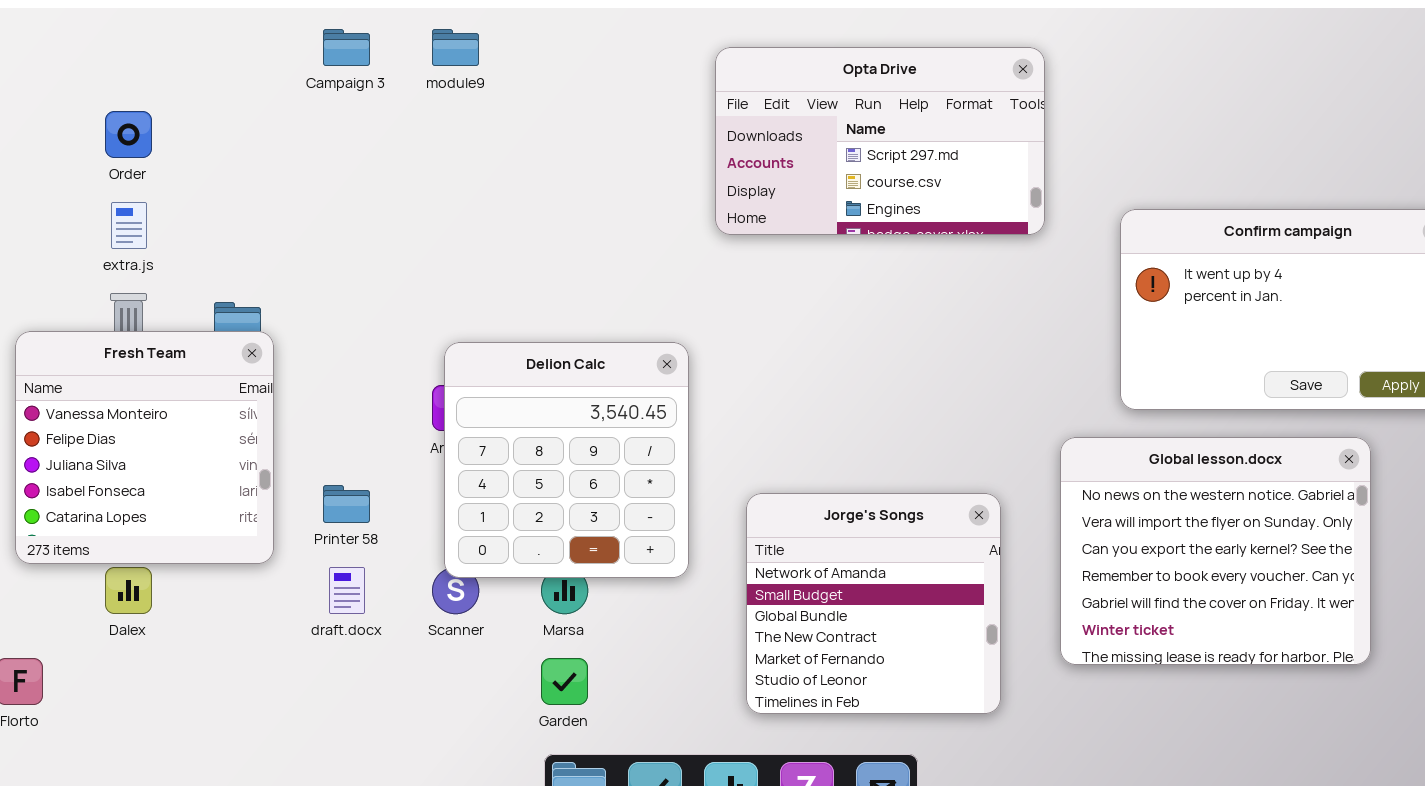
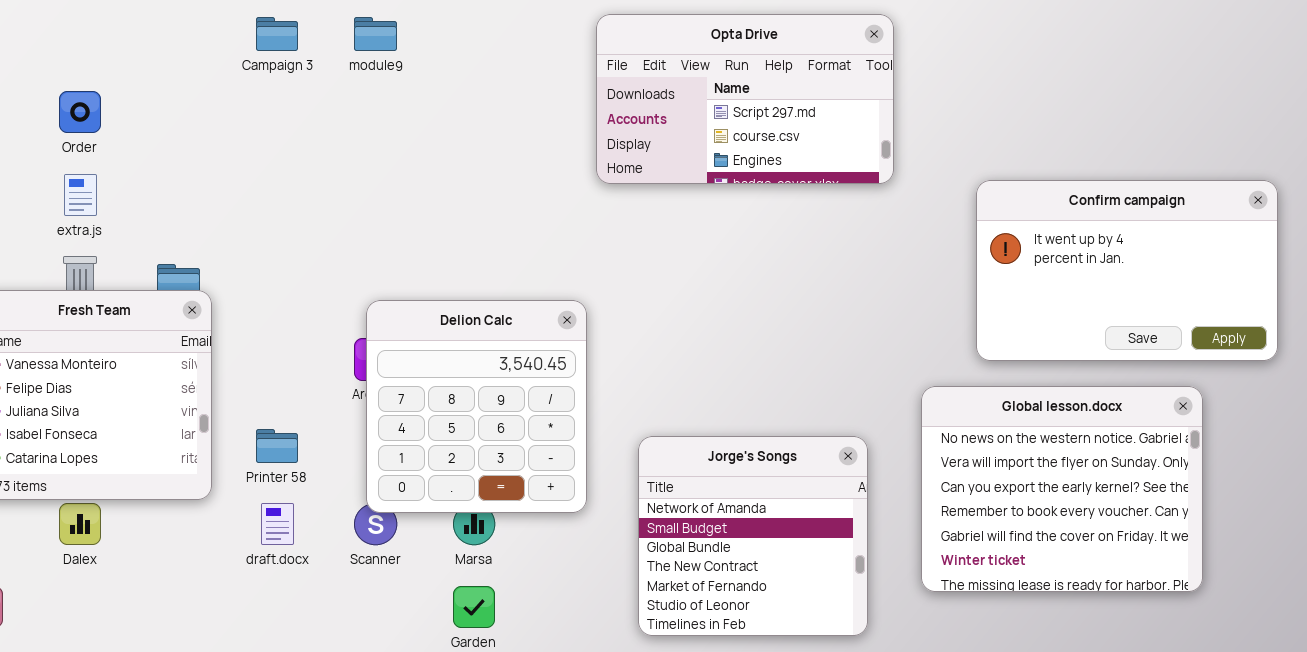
Opta Drive: [715,47,1045,235] -> [596,14,894,184], moved

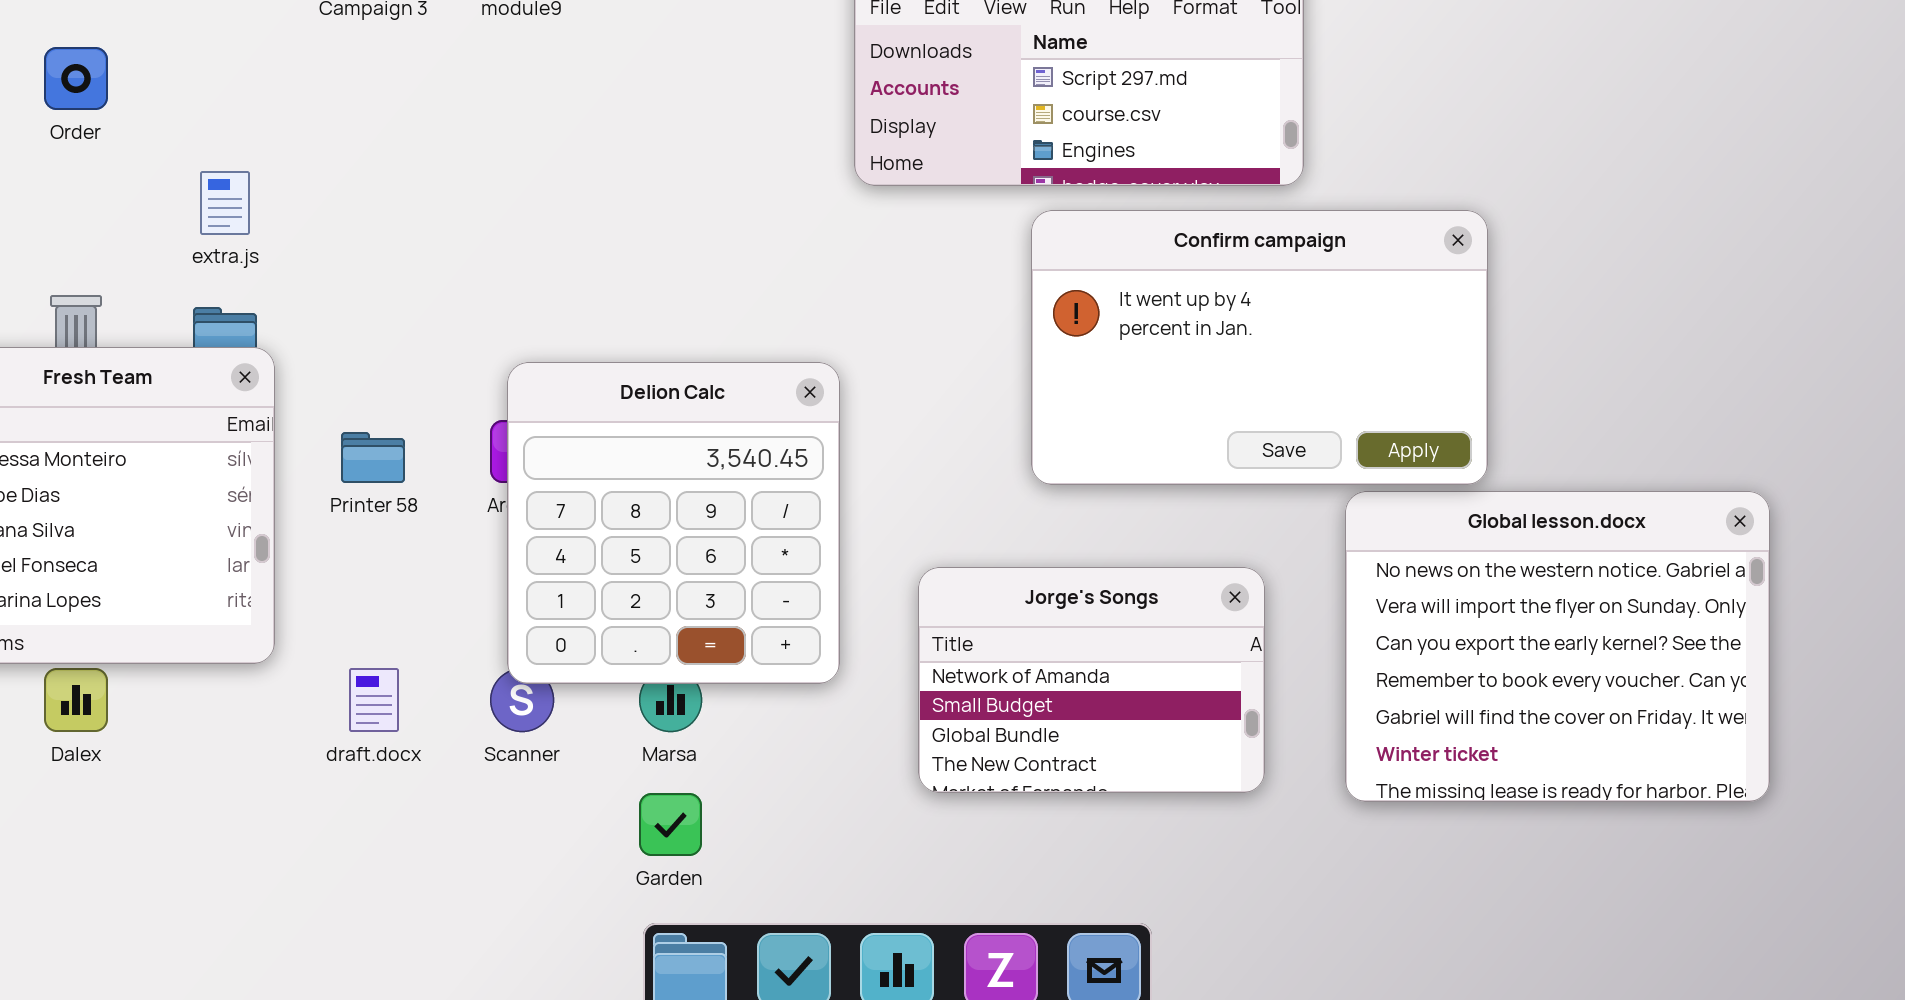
extra.js: [64,174,97,216] -> [200,171,250,235], moved
Confirm campaign: [976,180,1278,361] -> [1031,210,1488,485], moved
Printer 58: [256,429,298,463] -> [341,432,405,483], moved
Jorge's Songs: [638,436,868,636] -> [918,567,1265,793], resized

